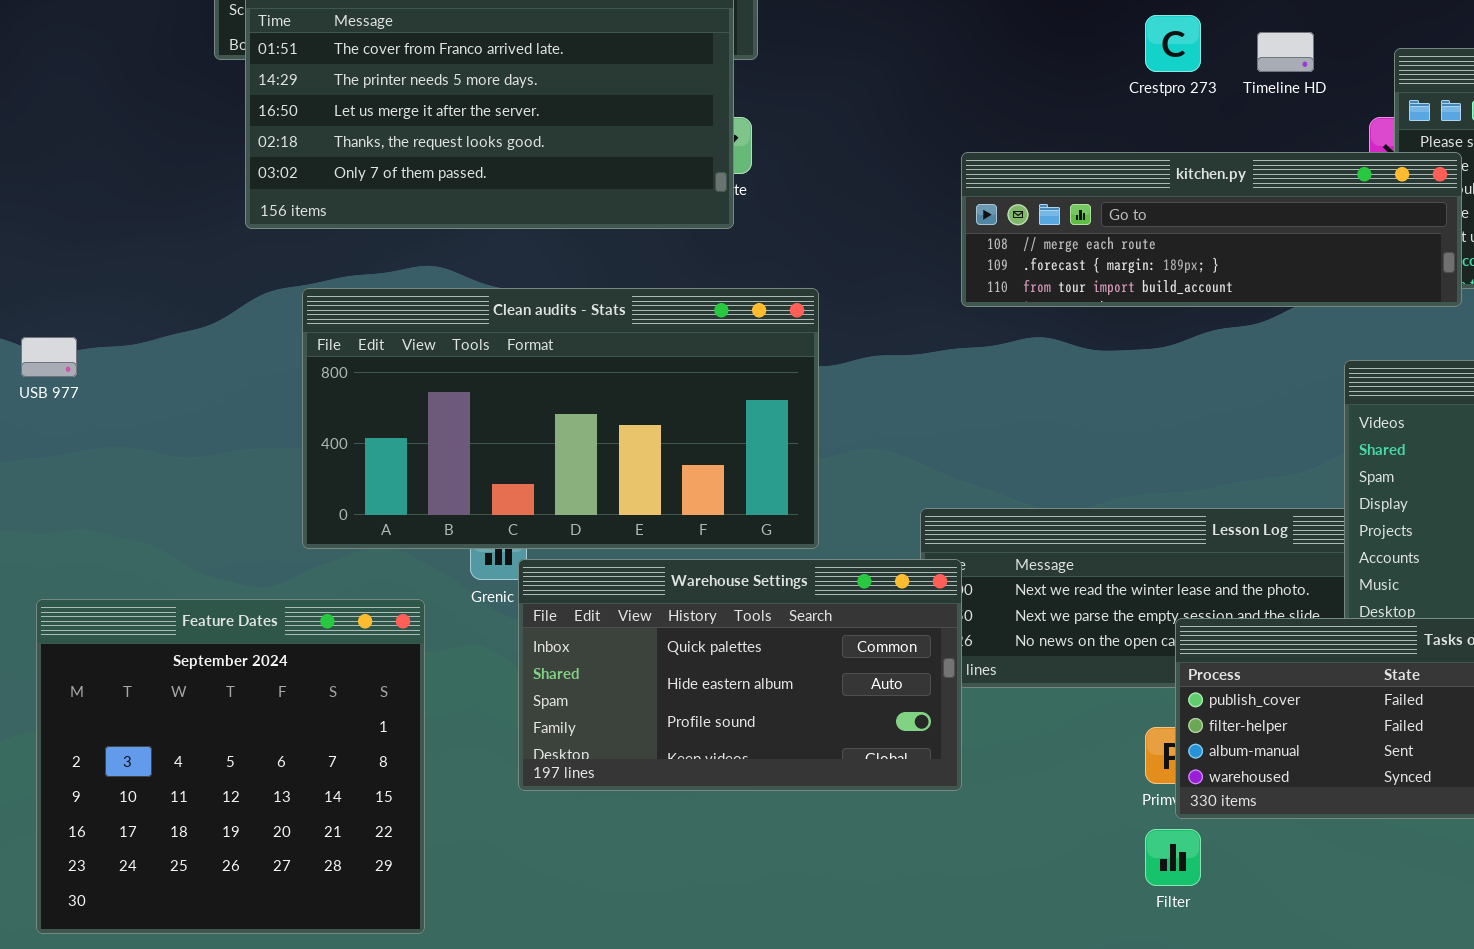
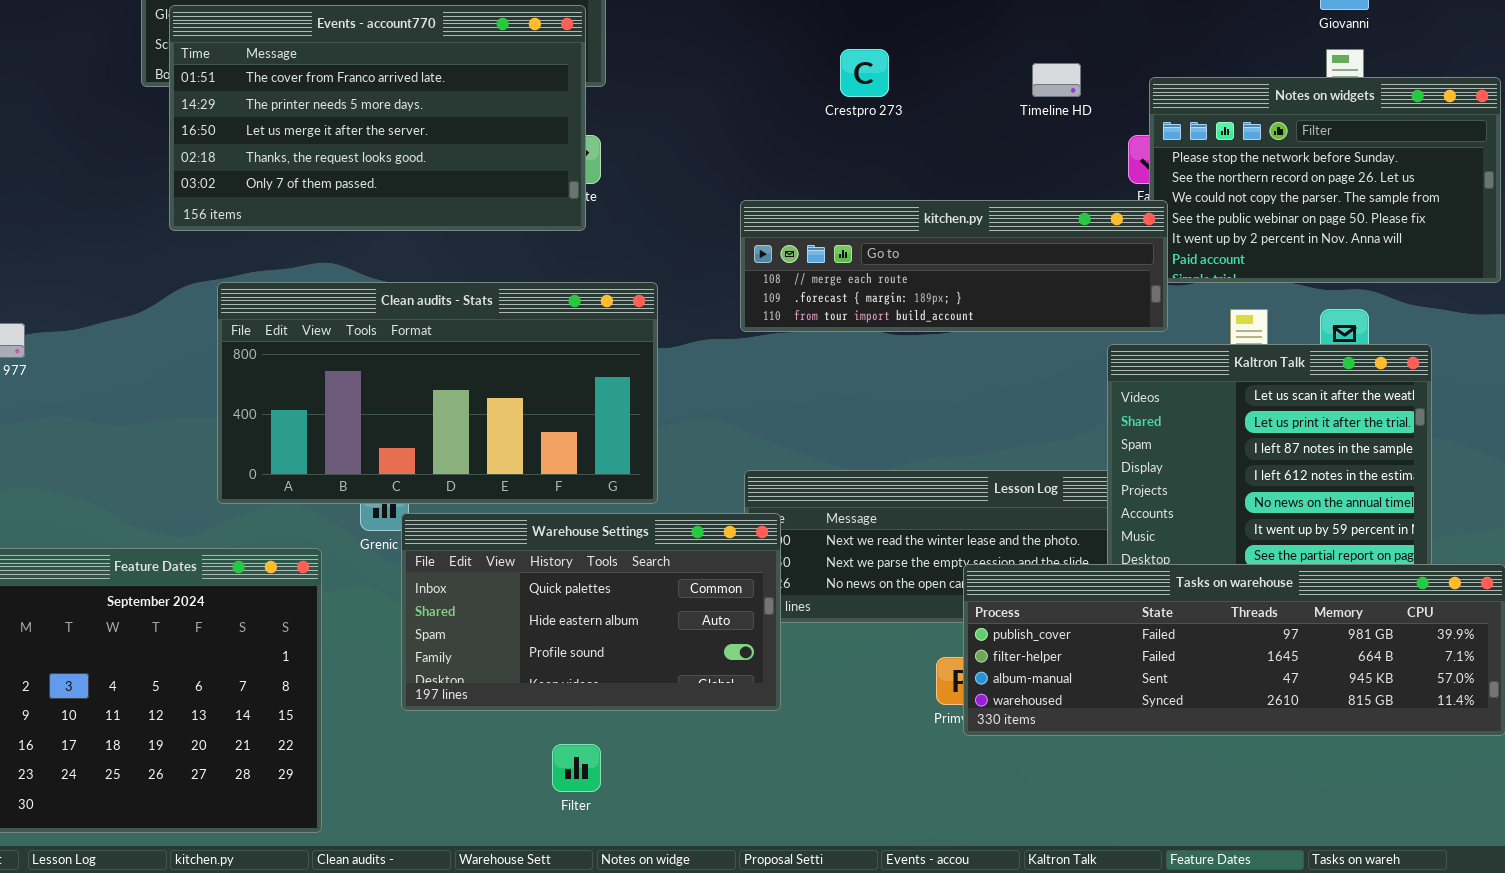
Crestpro 273: [1145,15,1201,72] -> [840,49,889,97], moved
kitchen.py: [961,152,1462,307] -> [740,200,1168,332], moved
Filter: [1145,829,1201,886] -> [552,744,601,792], moved

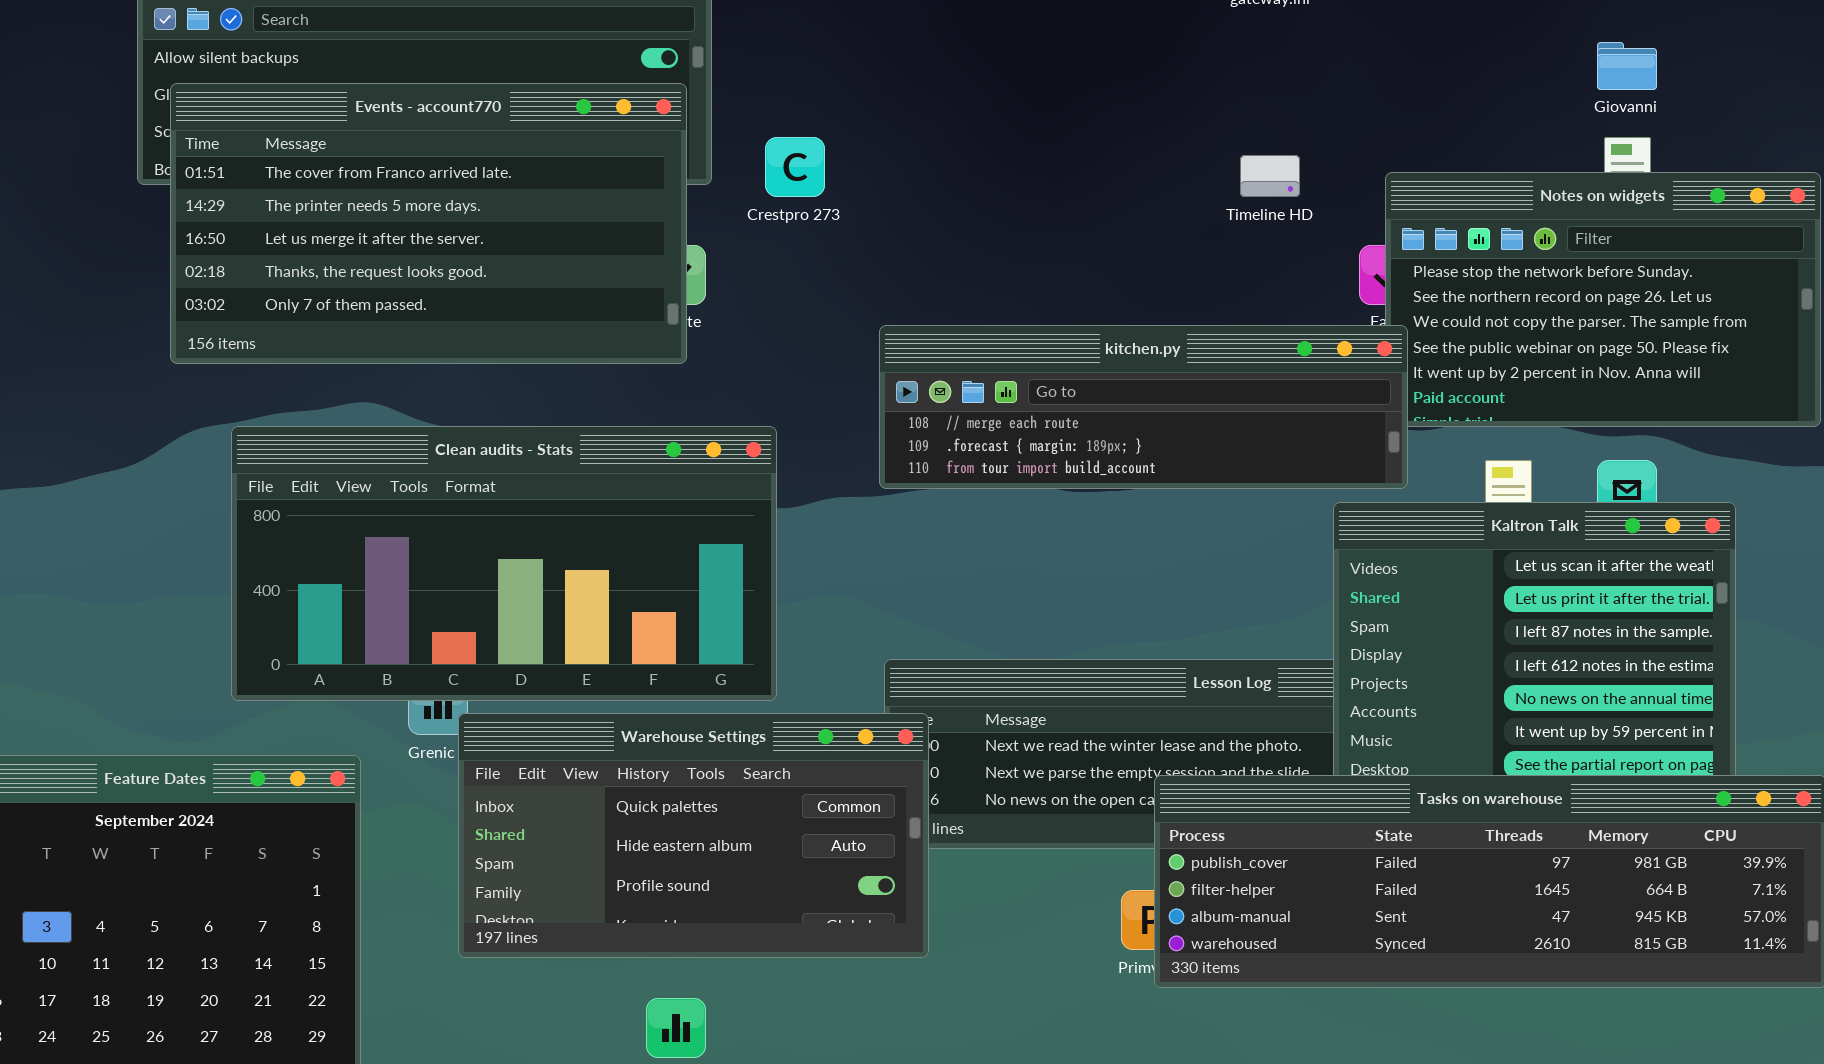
Crestpro 273: [840,49,889,97] -> [765,137,825,197], moved

